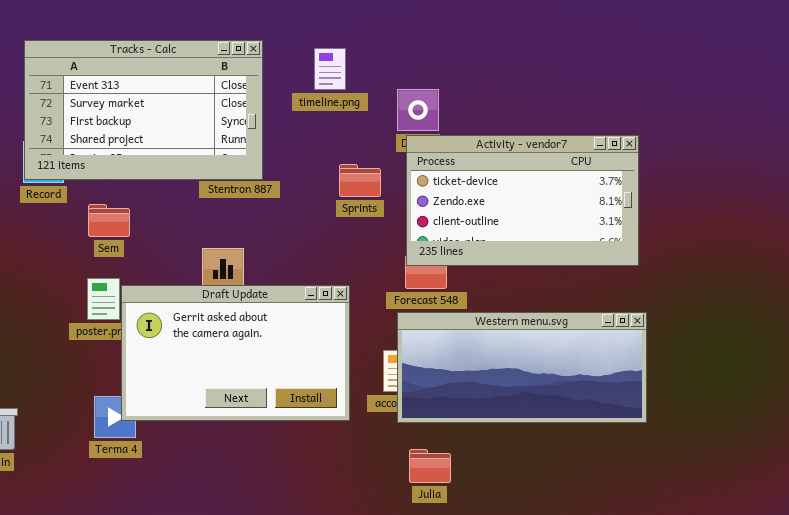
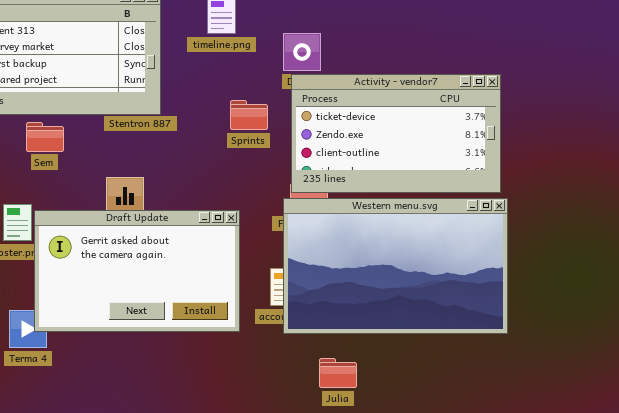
Sem: [88,204,130,237] -> [26,122,64,152], moved
Western menu.svg: [397,312,647,423] -> [283,198,508,334], resized
Julia: [409,449,451,483] -> [319,358,357,388], moved

